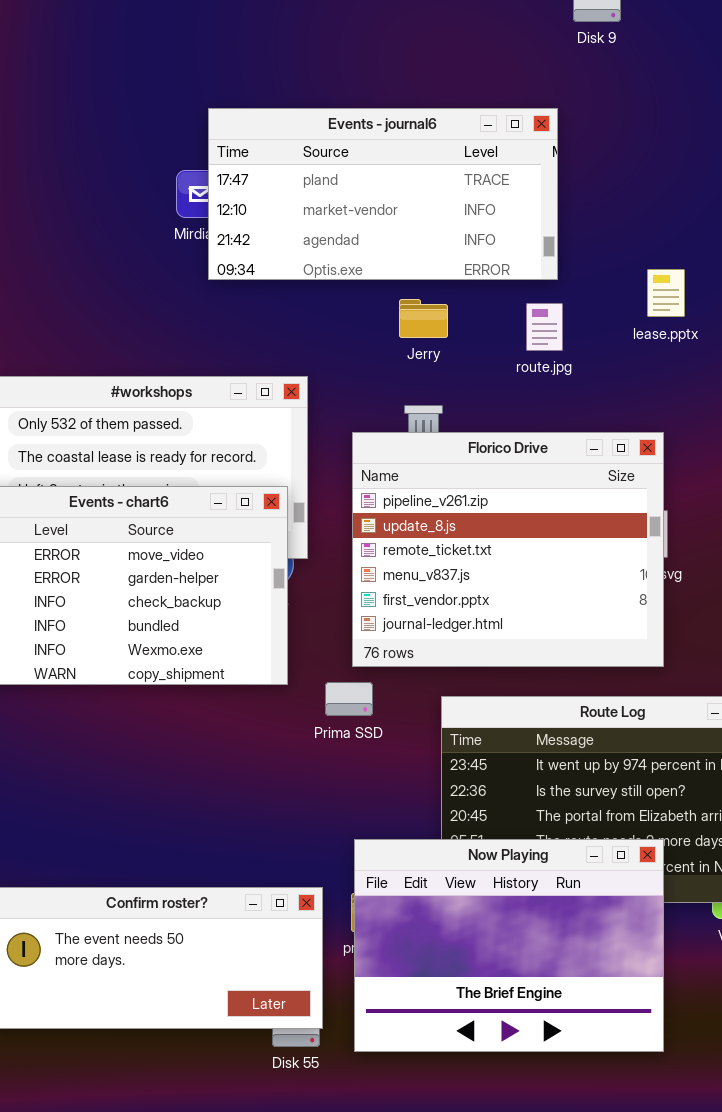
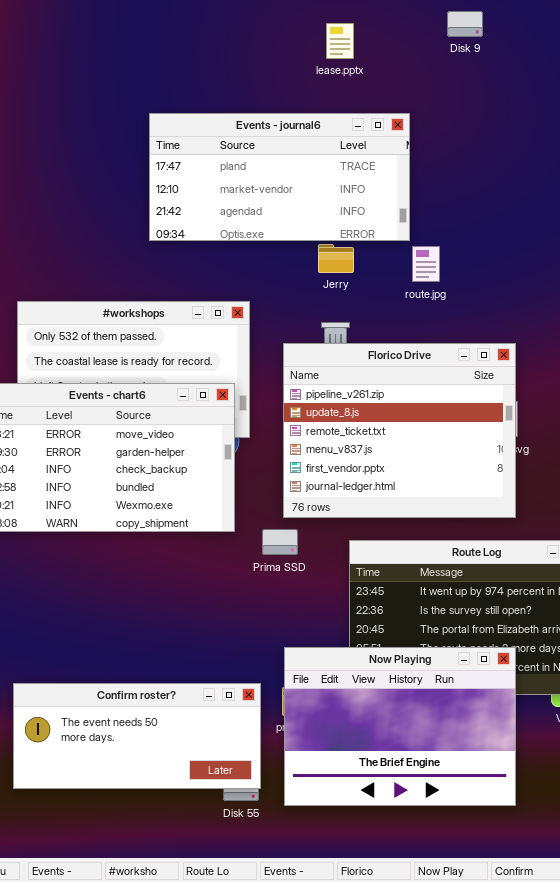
Events - journal6: [208,108,558,280] -> [149,113,410,241], moved
lease.pptx: [647,269,685,317] -> [326,23,354,59], moved

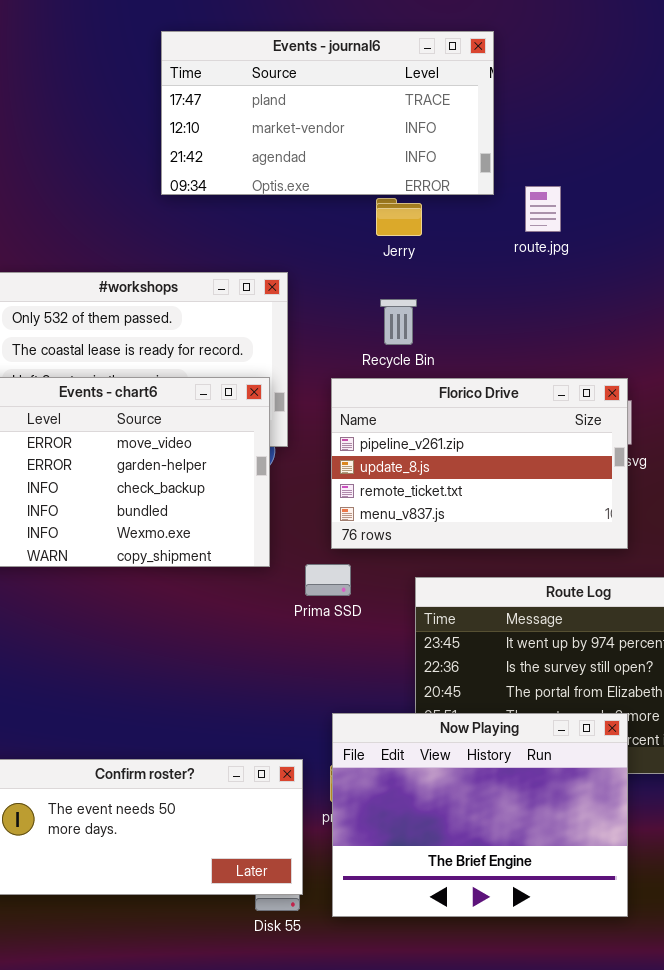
route.jpg: [412,246,440,282] -> [525,186,561,232], moved
Florico Drive: [283,343,516,518] -> [331,378,628,549], resized

